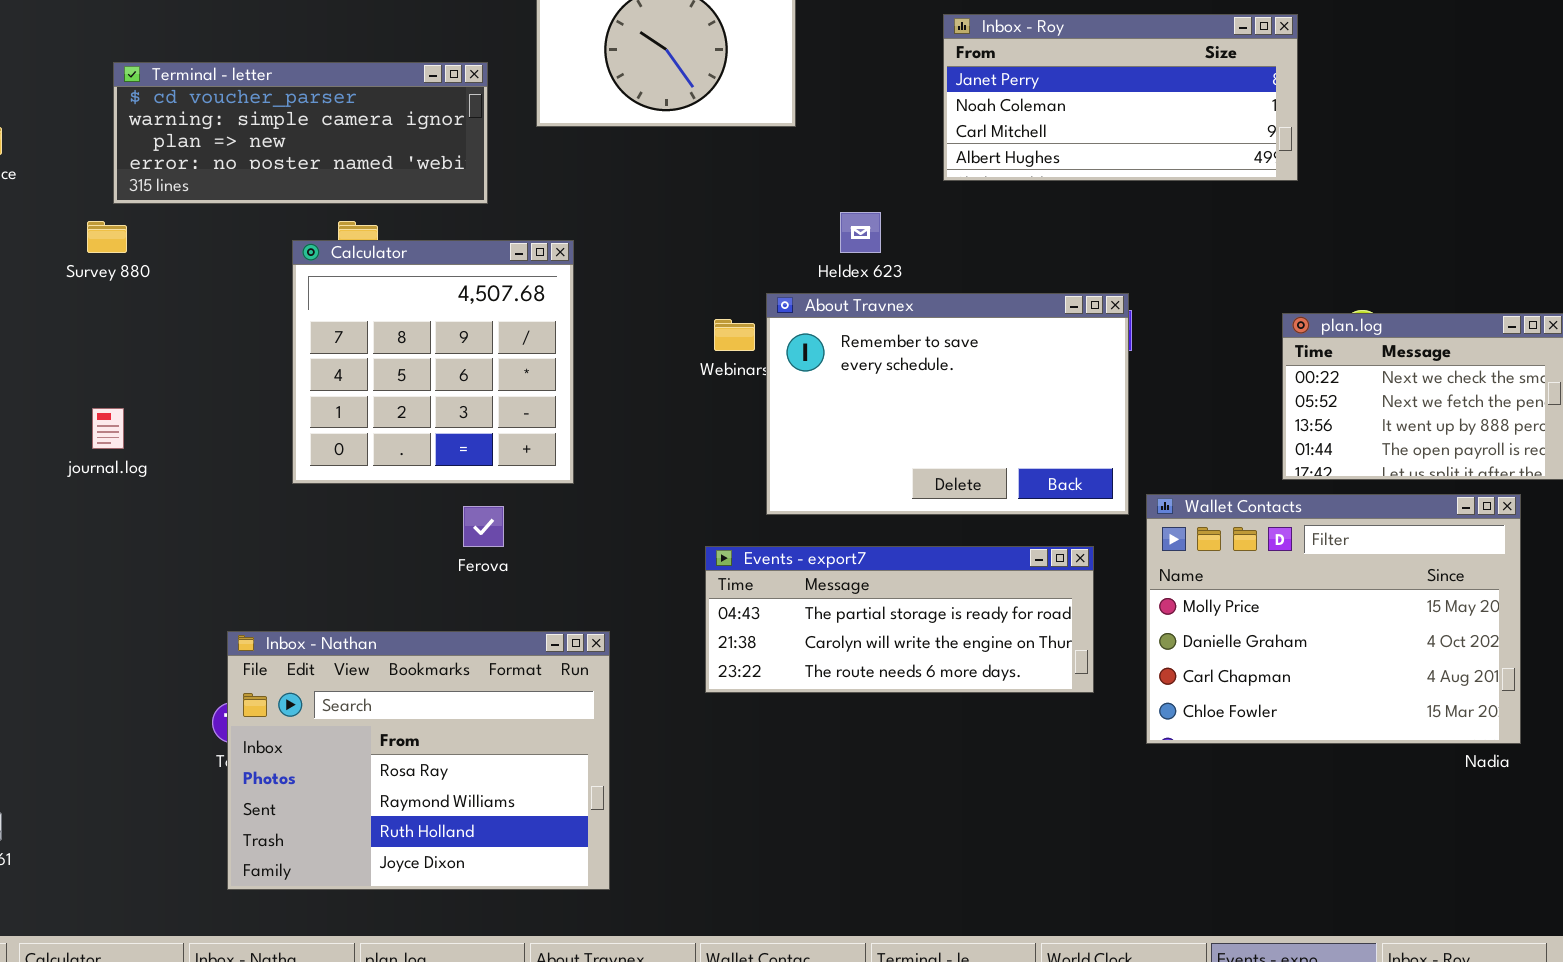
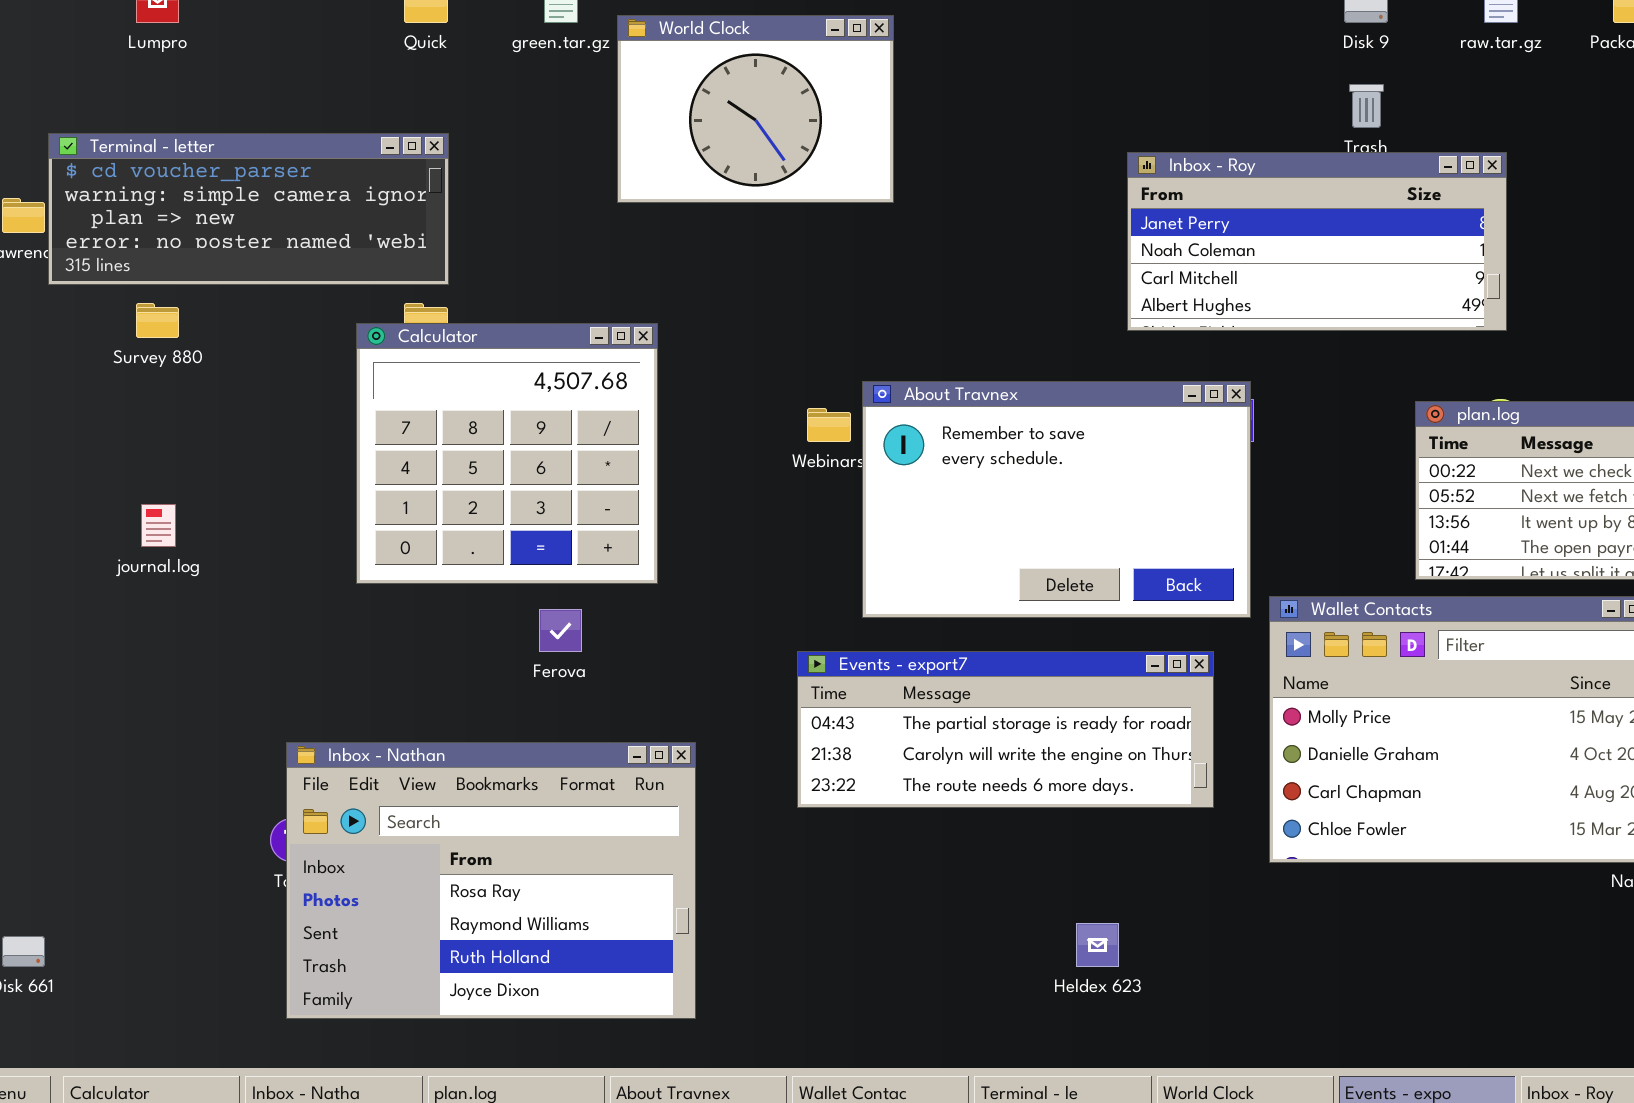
Inbox - Roy: [943,14,1298,181] -> [1127,152,1507,331], moved
Terminal - letter: [113,62,488,204] -> [48,133,449,285], moved
Heldex 623: [840,212,881,253] -> [1076,923,1119,967], moved

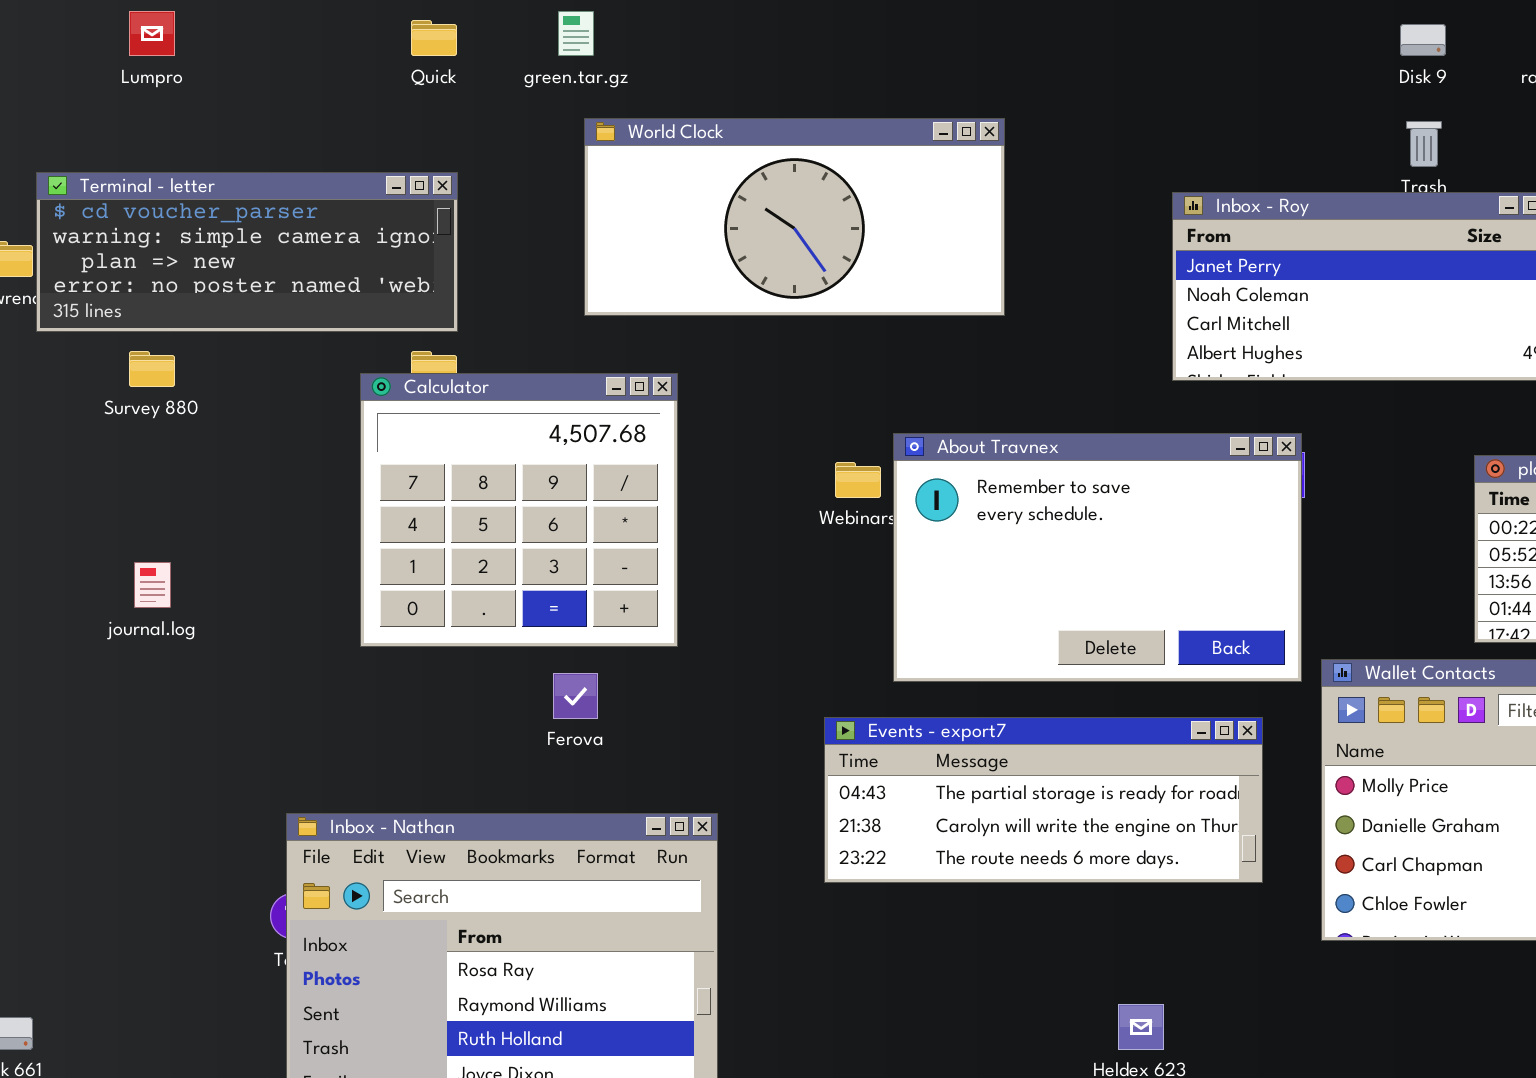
World Clock: [617,15,894,203] -> [584,118,1005,316], moved, resized

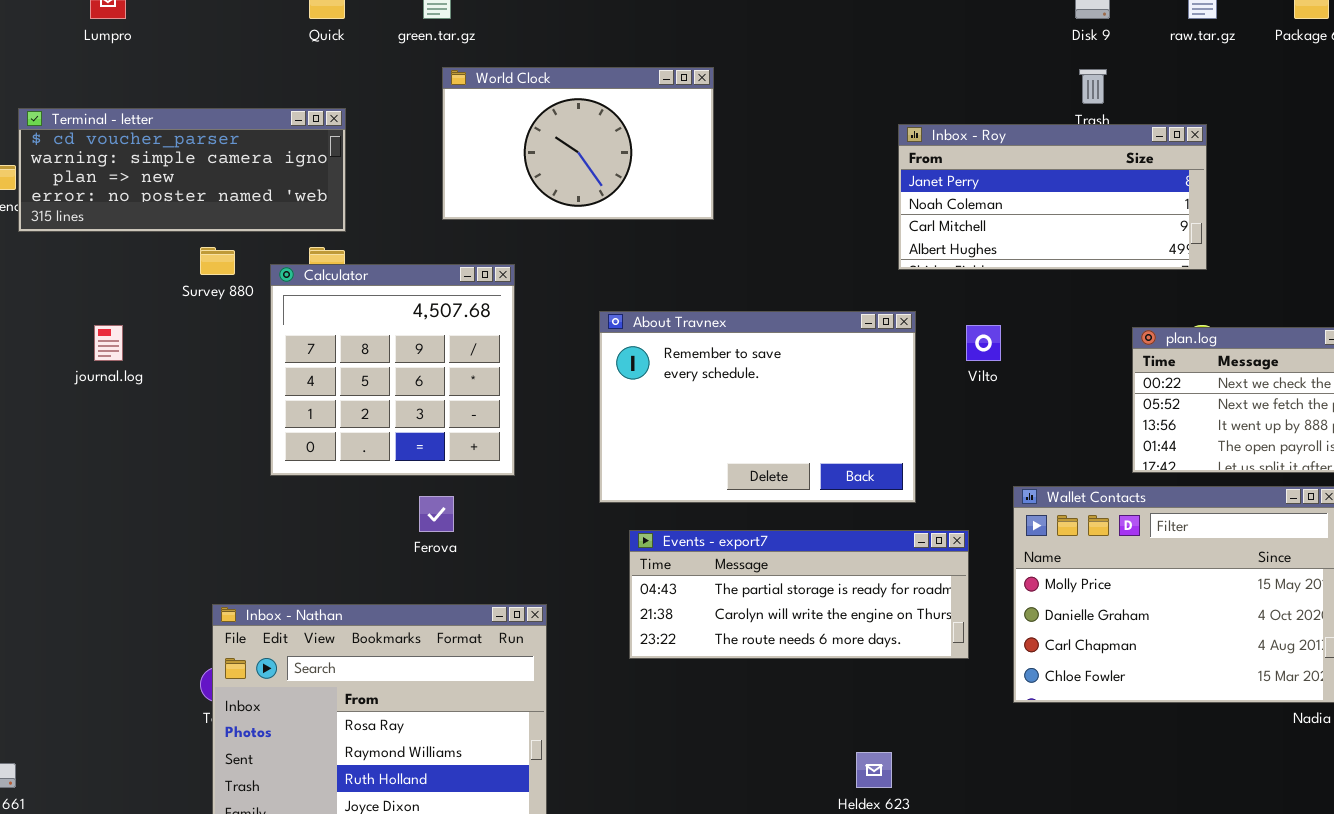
World Clock: [584,118,1005,316] -> [442,67,714,220], resized
Survey 880: [129,351,175,387] -> [200,247,235,275], moved
About Travnex: [893,433,1302,682] -> [599,311,916,503], moved
journal.log: [134,562,171,608] -> [94,325,123,361], moved

